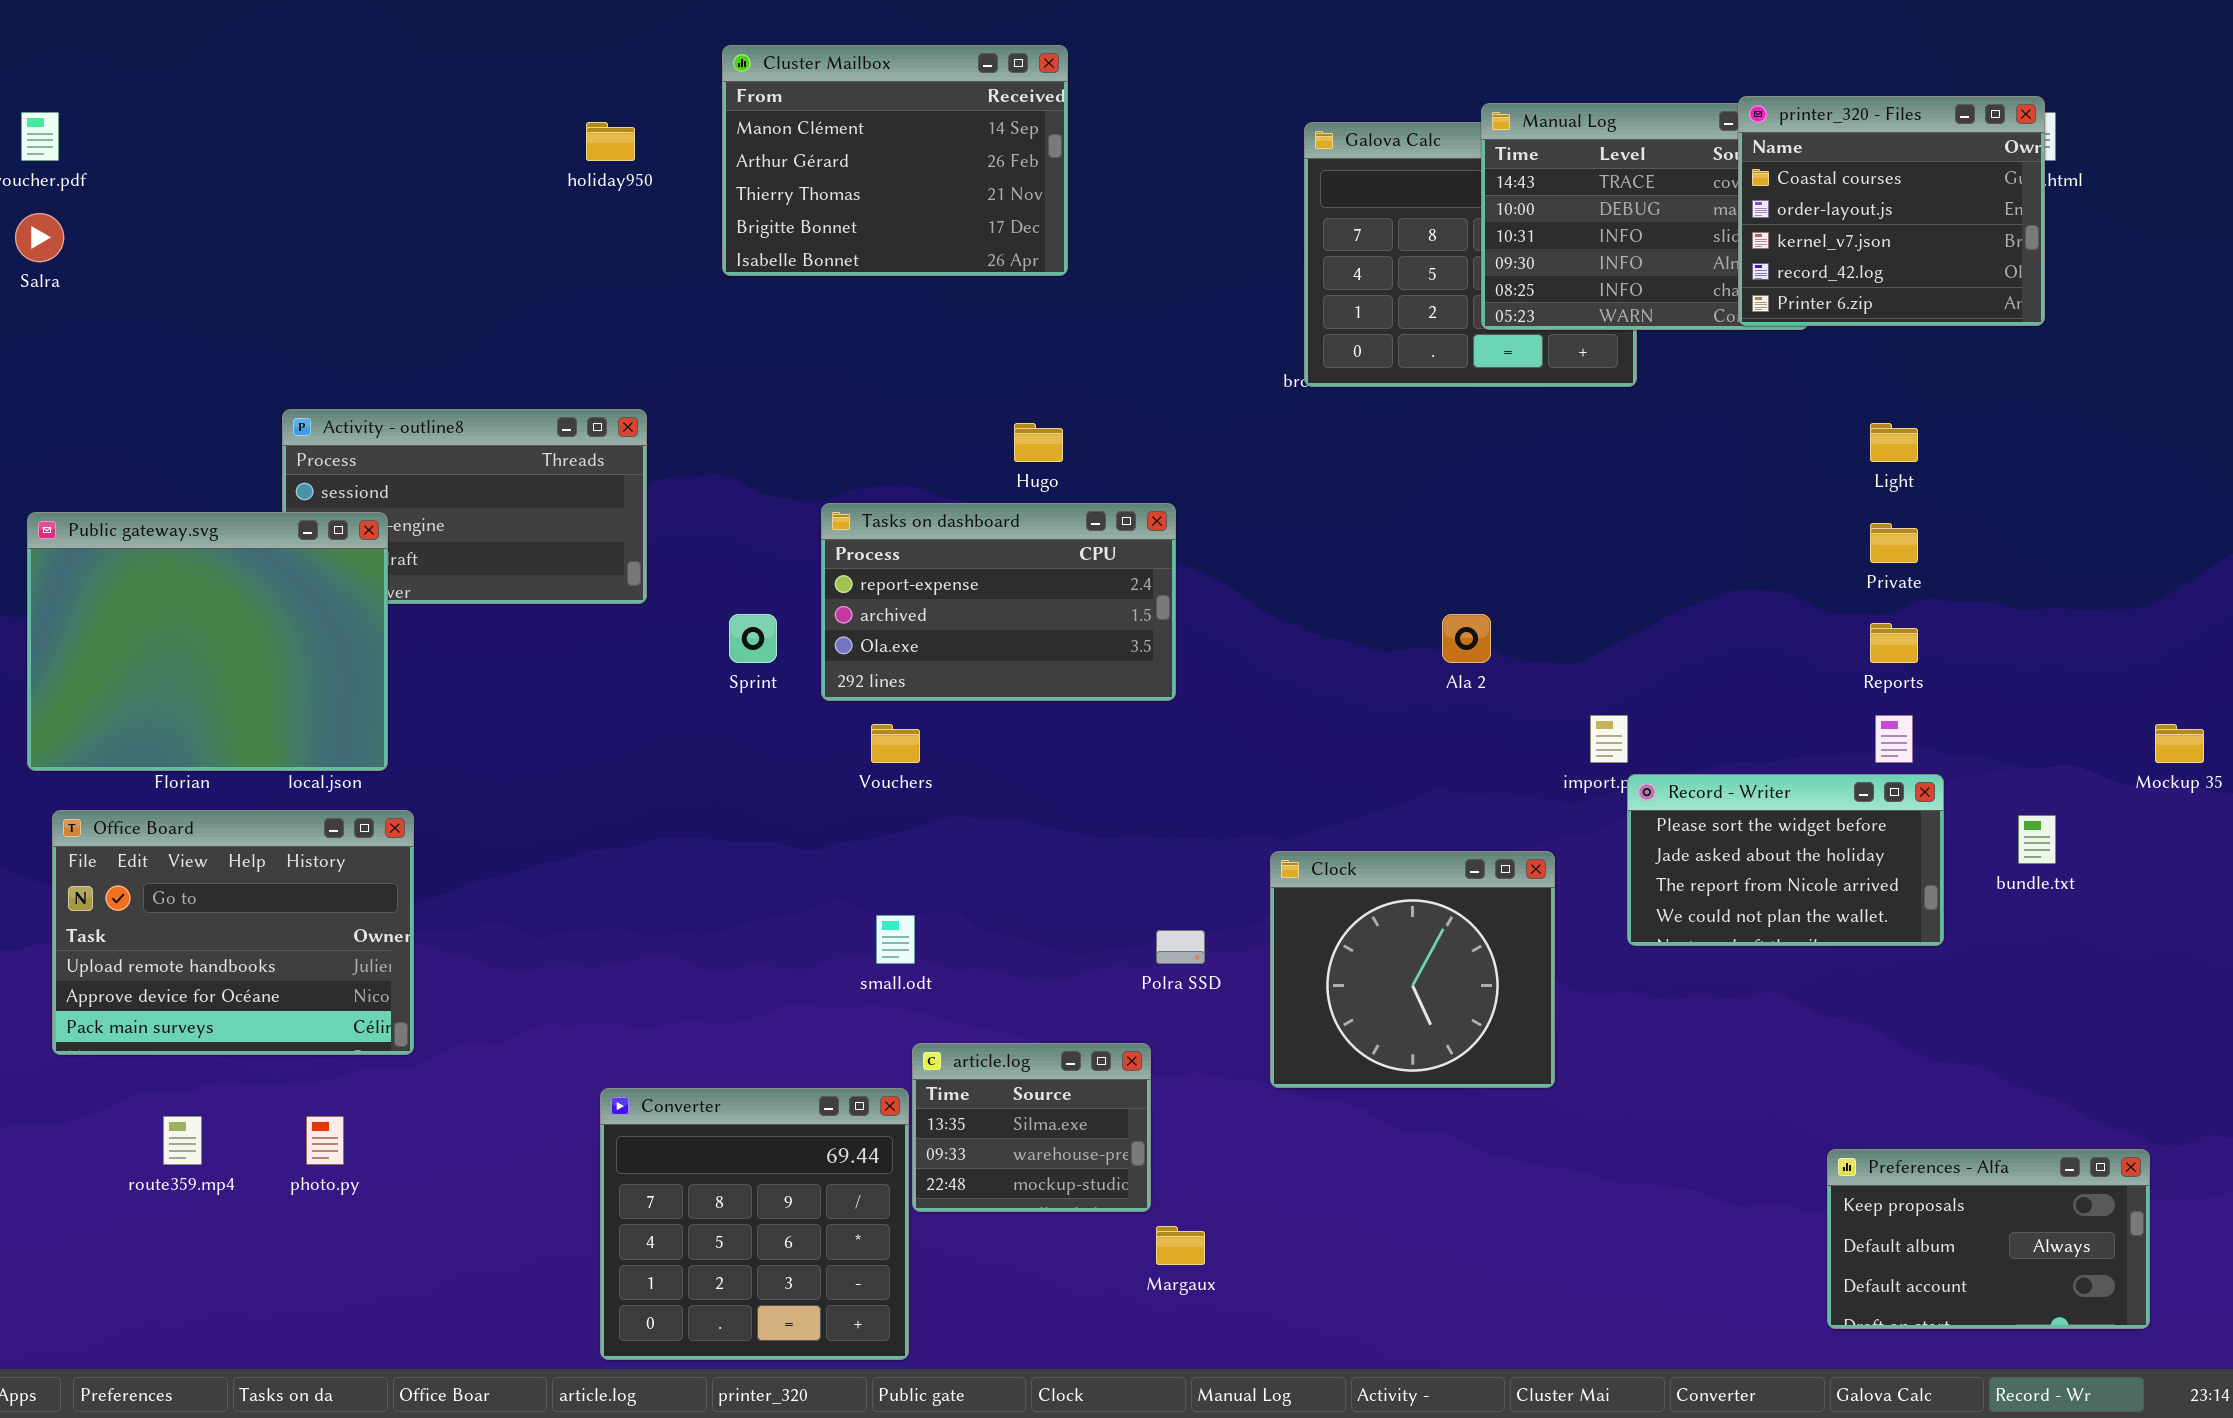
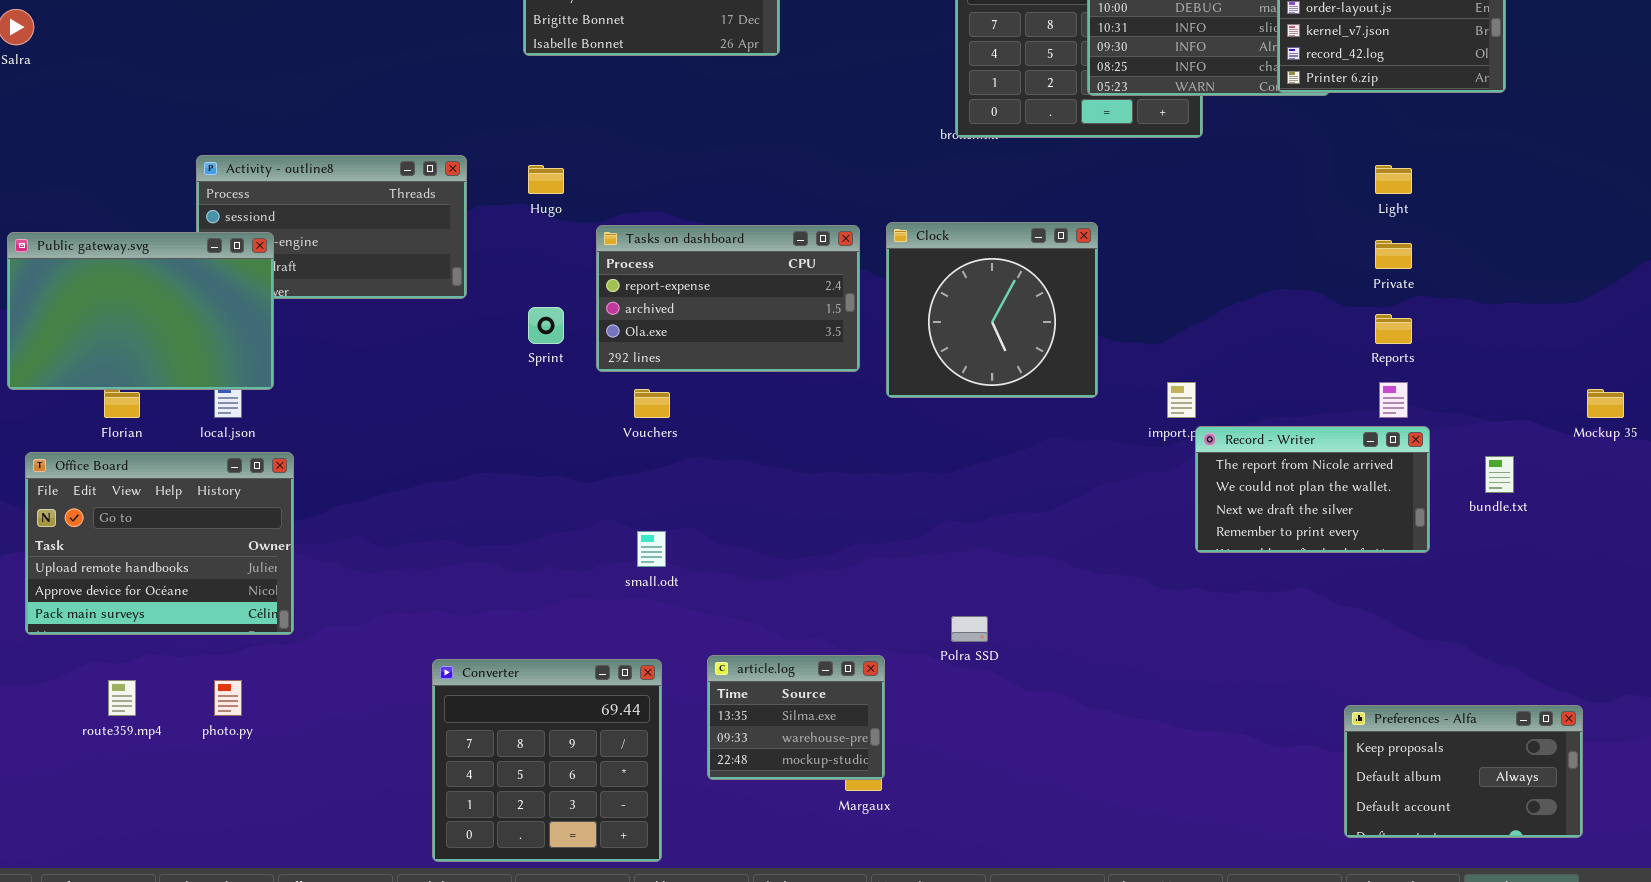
Hugo: [1014,423,1063,462] -> [528,165,564,194], moved
Public gateway.svg: [27,512,388,771] -> [7,232,274,390], resized
Record - Writer: [1627,774,1944,946] -> [1195,426,1430,553], scrolled down 2 rows
Clock: [1270,851,1555,1088] -> [886,222,1098,398], moved
Polra SSD: [1156,930,1205,964] -> [951,616,988,642], moved
article.log: [912,1043,1151,1212] -> [707,655,885,780], moved

